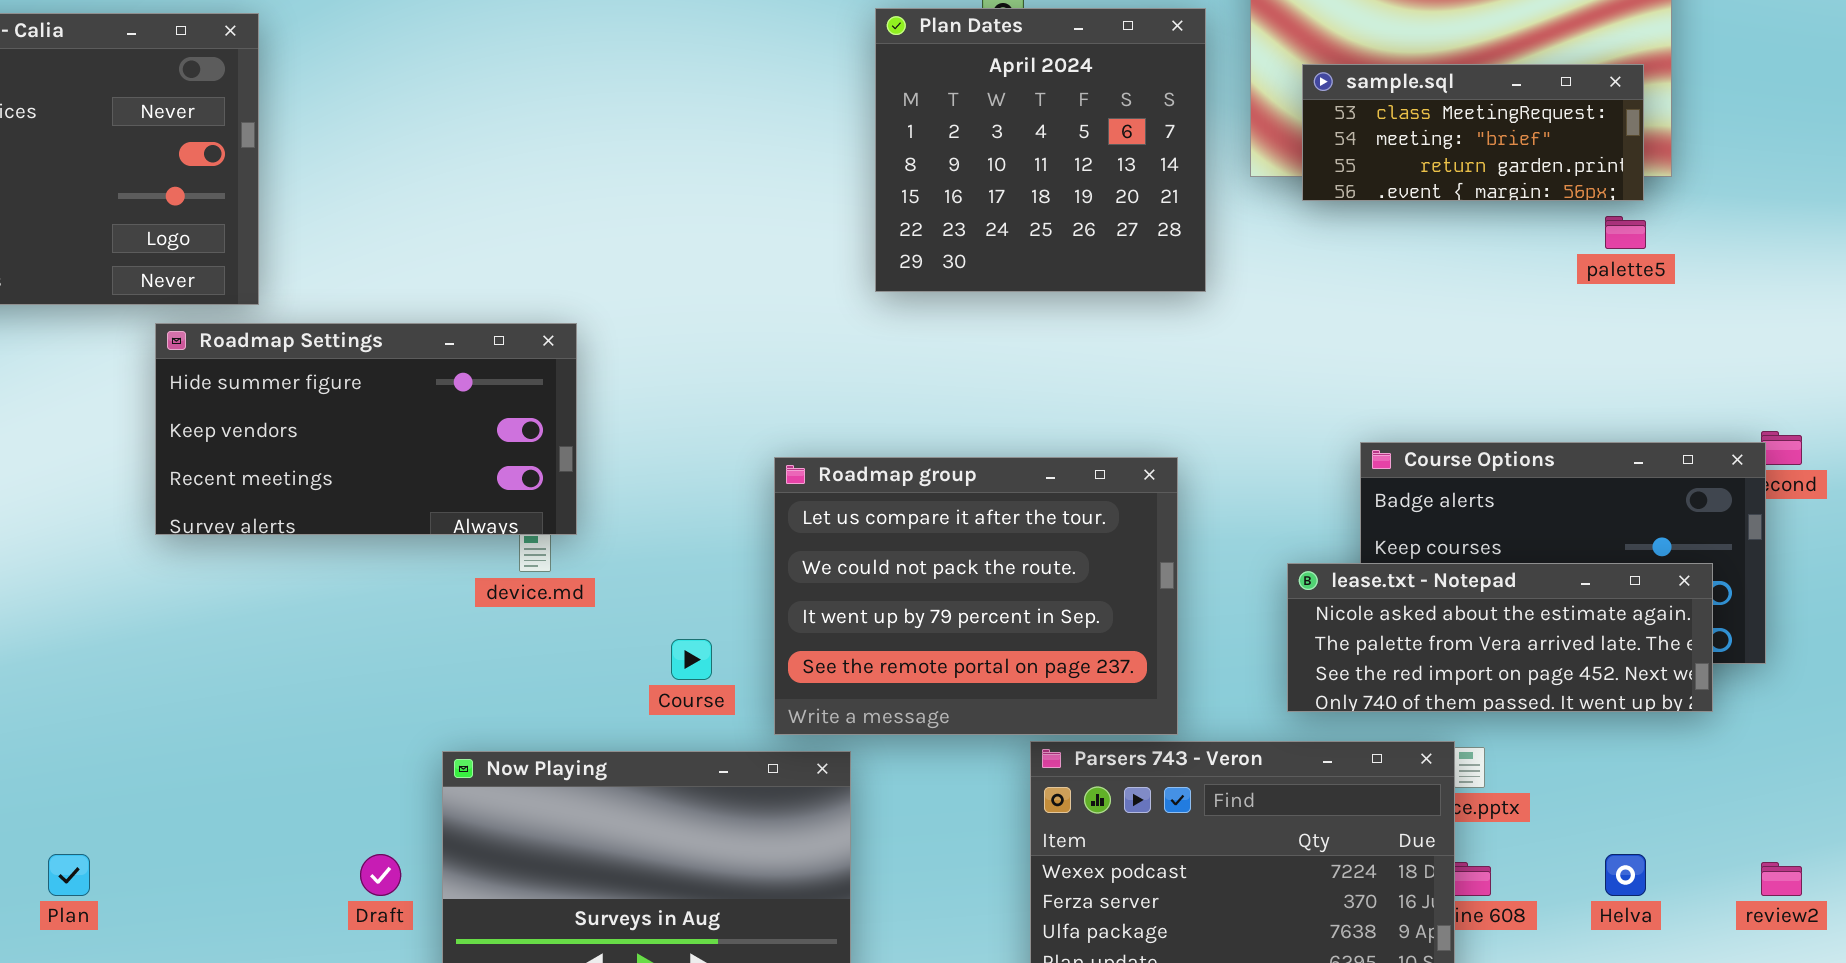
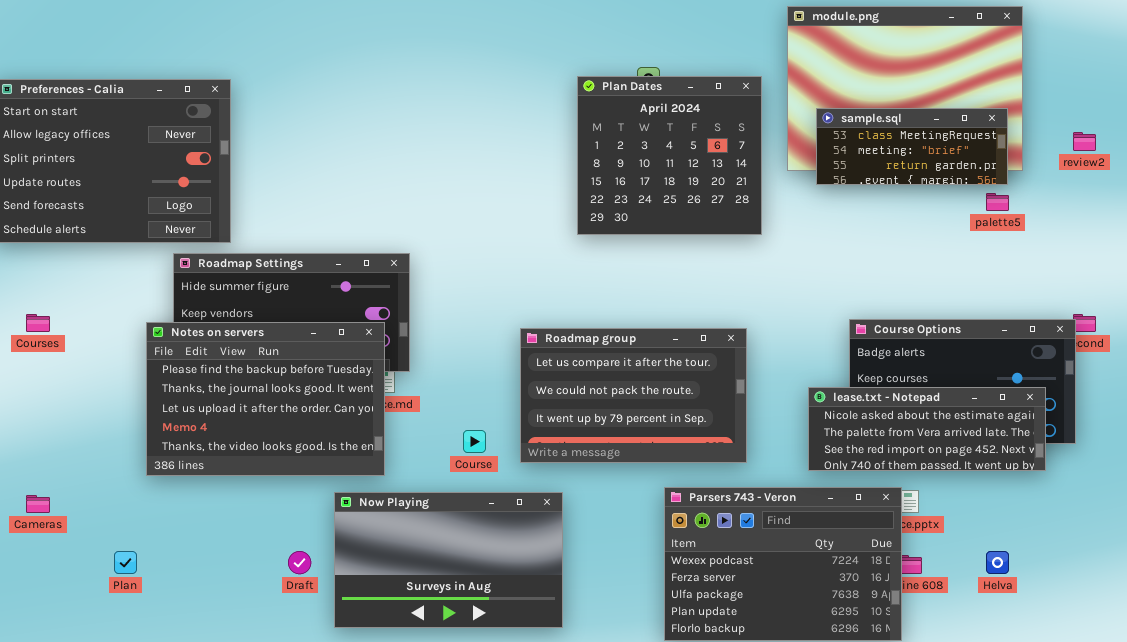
Notes on servers: none -> [146,322,385,476], opened
Roadmap group: [774,457,1178,735] -> [520,328,747,463], resized
review2: [1761,862,1802,896] -> [1073,132,1096,151], moved

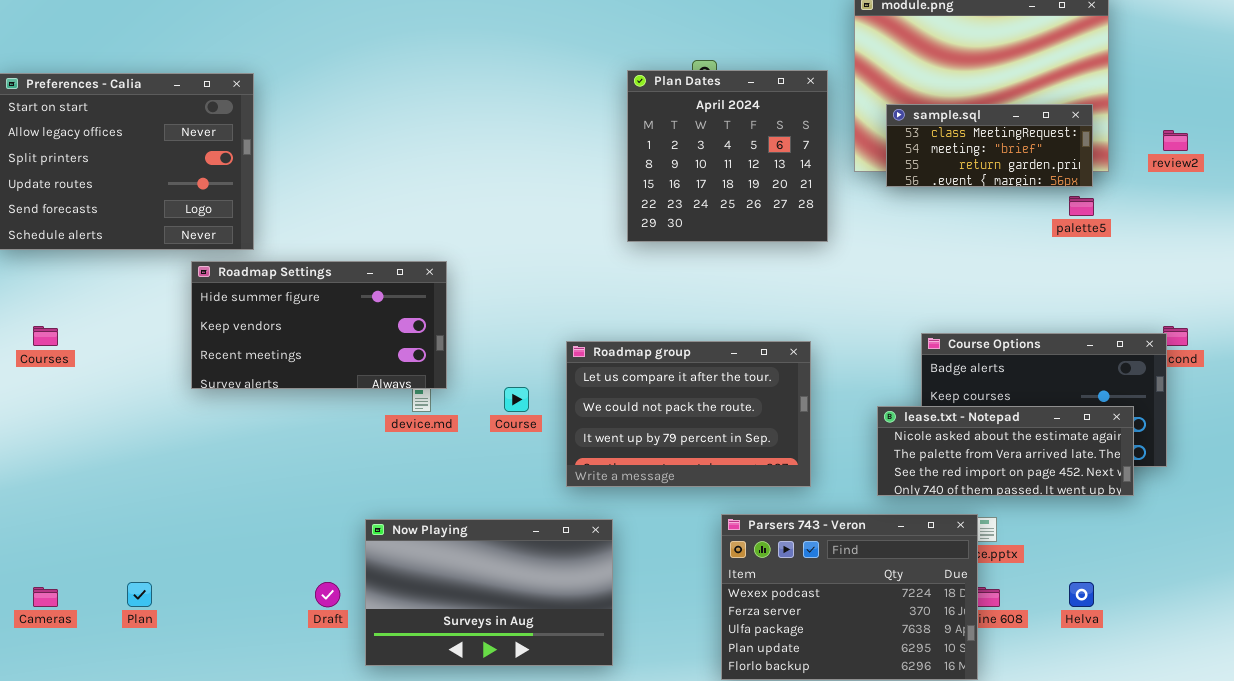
Notes on servers: [146,322,385,476] -> none, closed
Course: [463,430,486,453] -> [504,387,529,412], moved
Cameras: [26,495,50,513] -> [33,587,58,607], moved

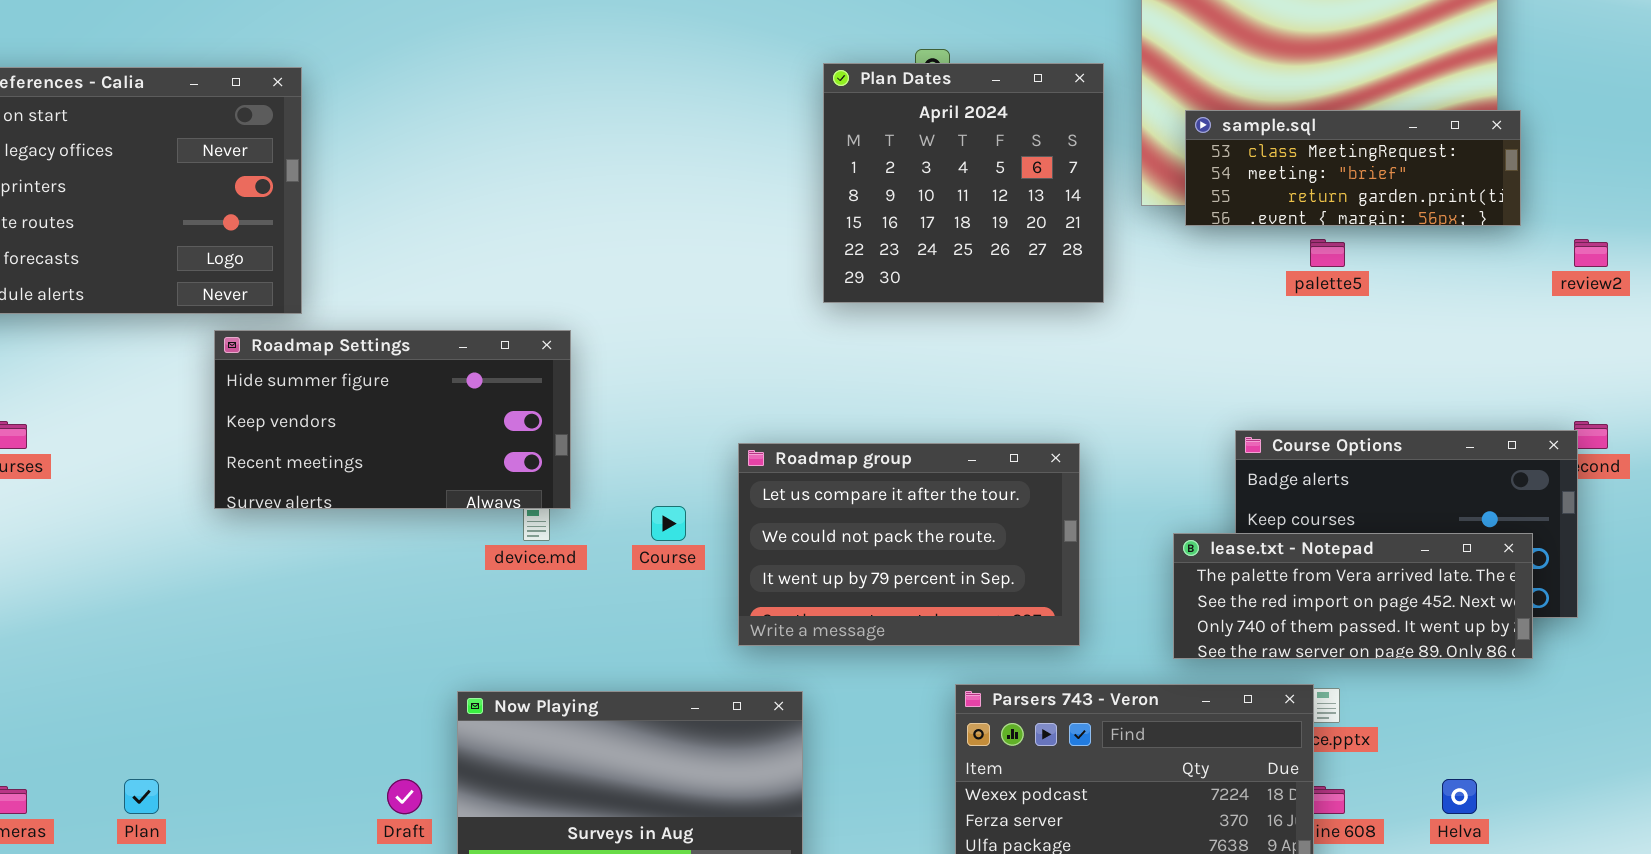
sample.sql: [886,104,1093,187] -> [1185,110,1521,226], resized
review2: [1163,130,1188,151] -> [1574,239,1608,267], moved
palette5: [1069,196,1094,216] -> [1310,239,1345,267], moved
lease.txt - Notepad: [877,406,1134,496] -> [1173,533,1533,659], scrolled down 1 row

